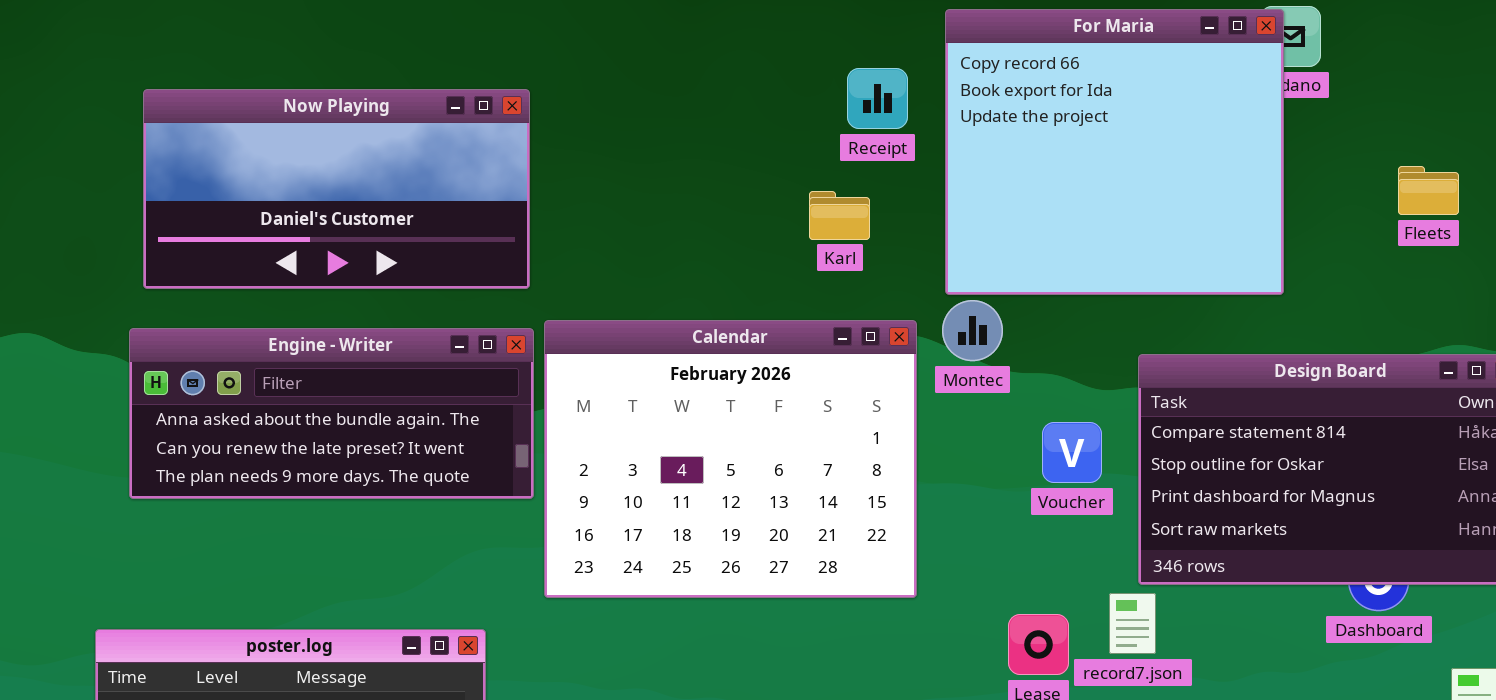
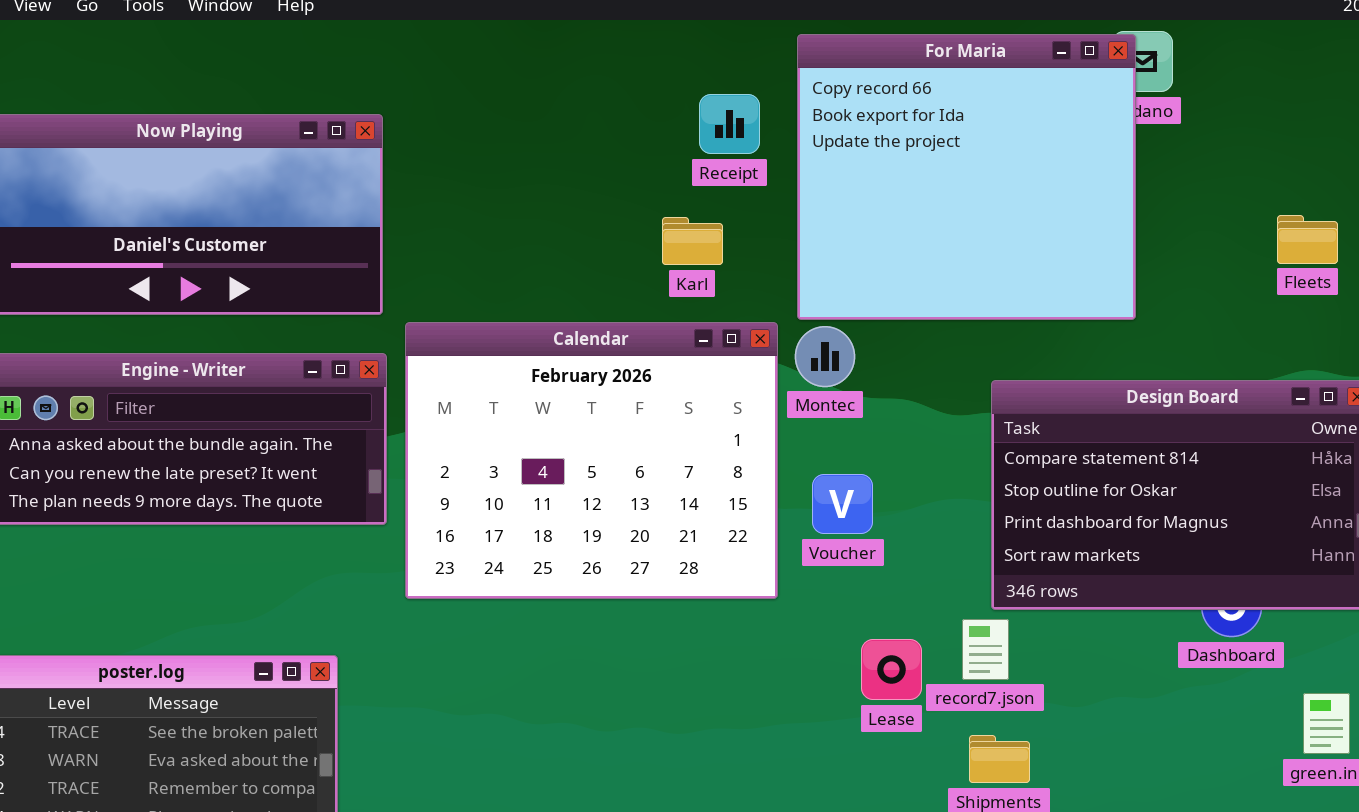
Fleets: [1398,166,1459,215] -> [1277,215,1338,264], moved
Calendar: [544,320,917,598] -> [405,322,778,599], moved
Voucher: [1042,422,1102,483] -> [812,474,873,534], moved

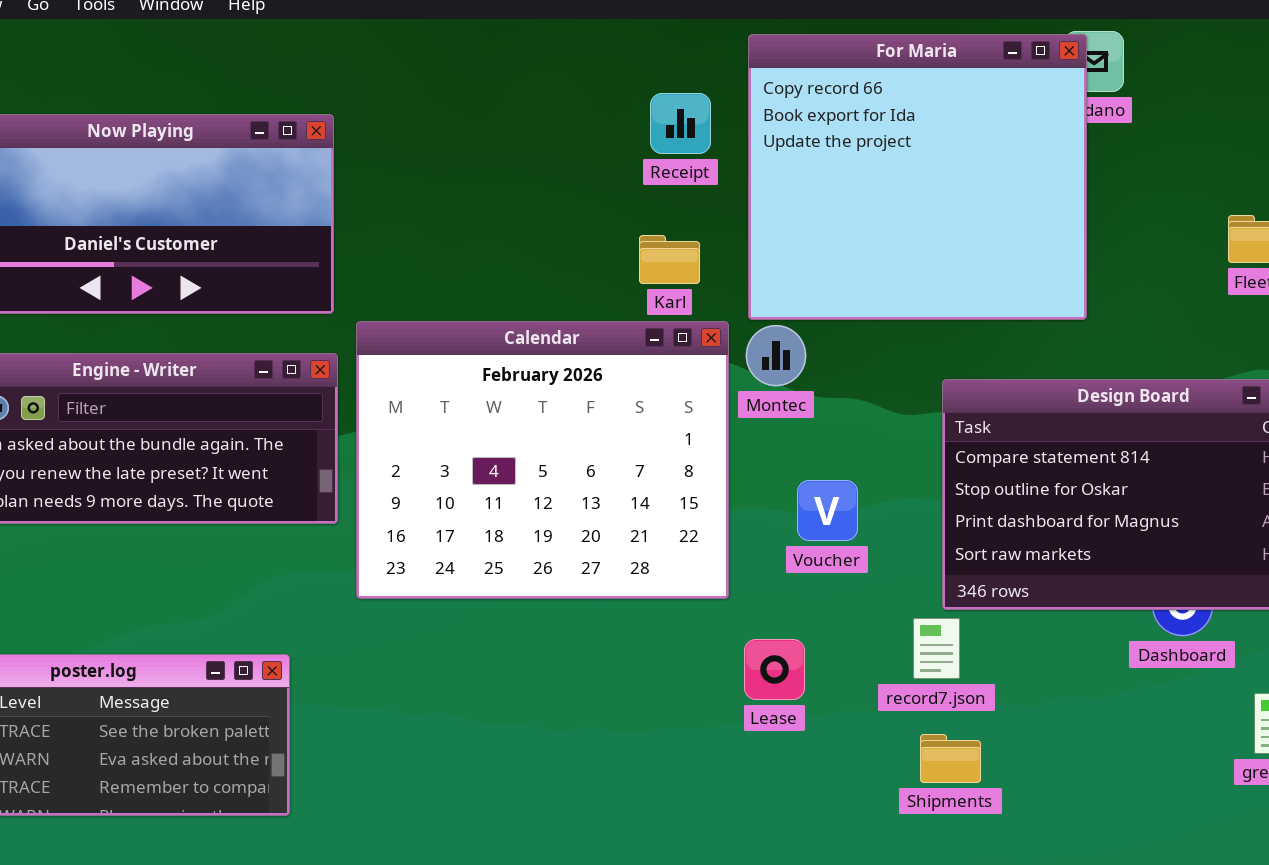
Karl: [662,217,723,265] -> [639,235,700,284], moved
Voucher: [812,474,873,534] -> [797,480,858,541], moved
Lease: [861,639,922,700] -> [744,639,805,700], moved

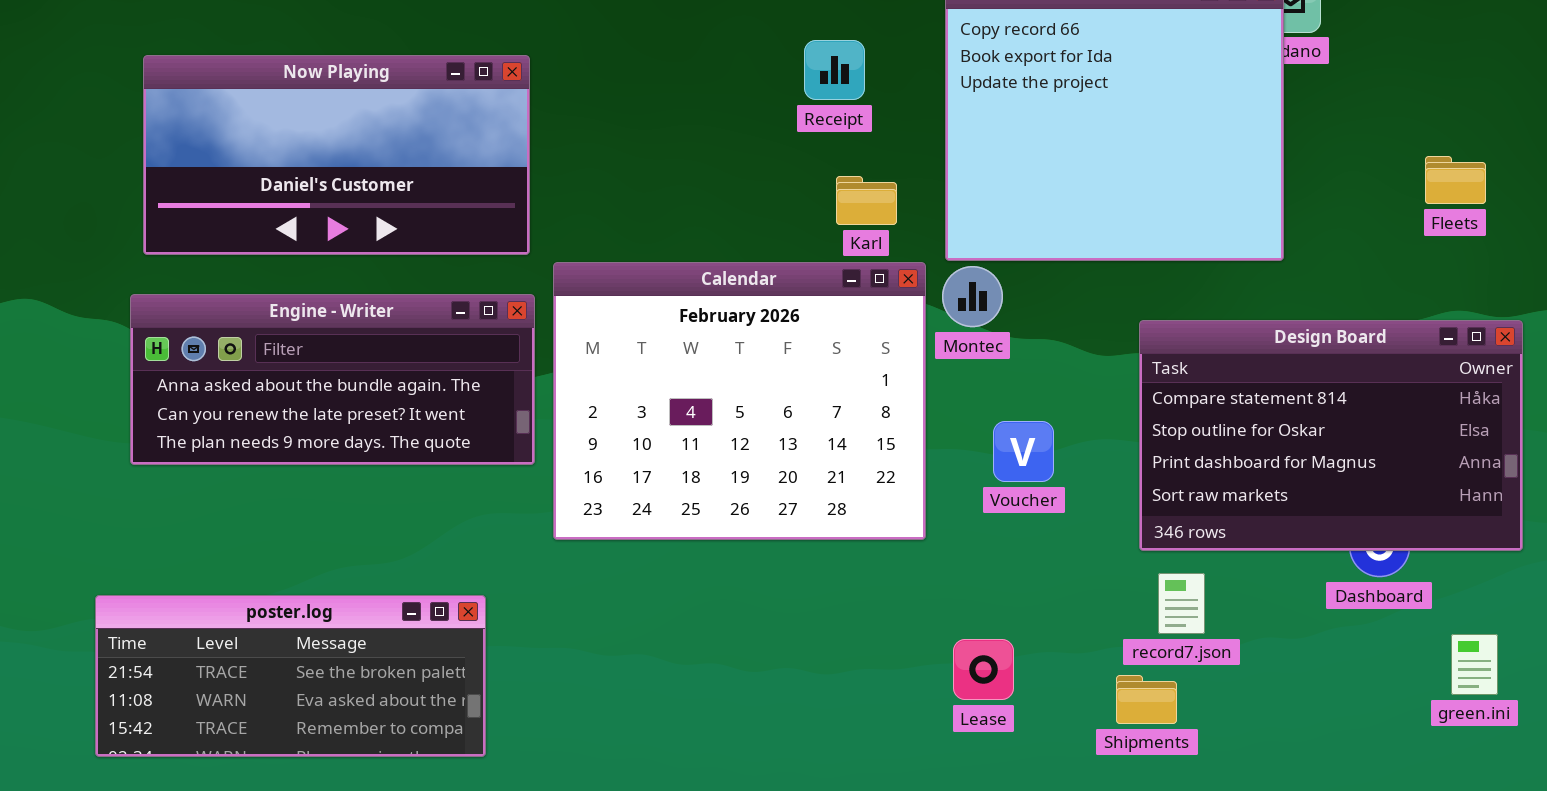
Receipt: [650,93,711,154] -> [804,40,865,100], moved
record7.json: [913,618,960,679] -> [1158,573,1205,634], moved
Lease: [744,639,805,700] -> [953,639,1014,700], moved

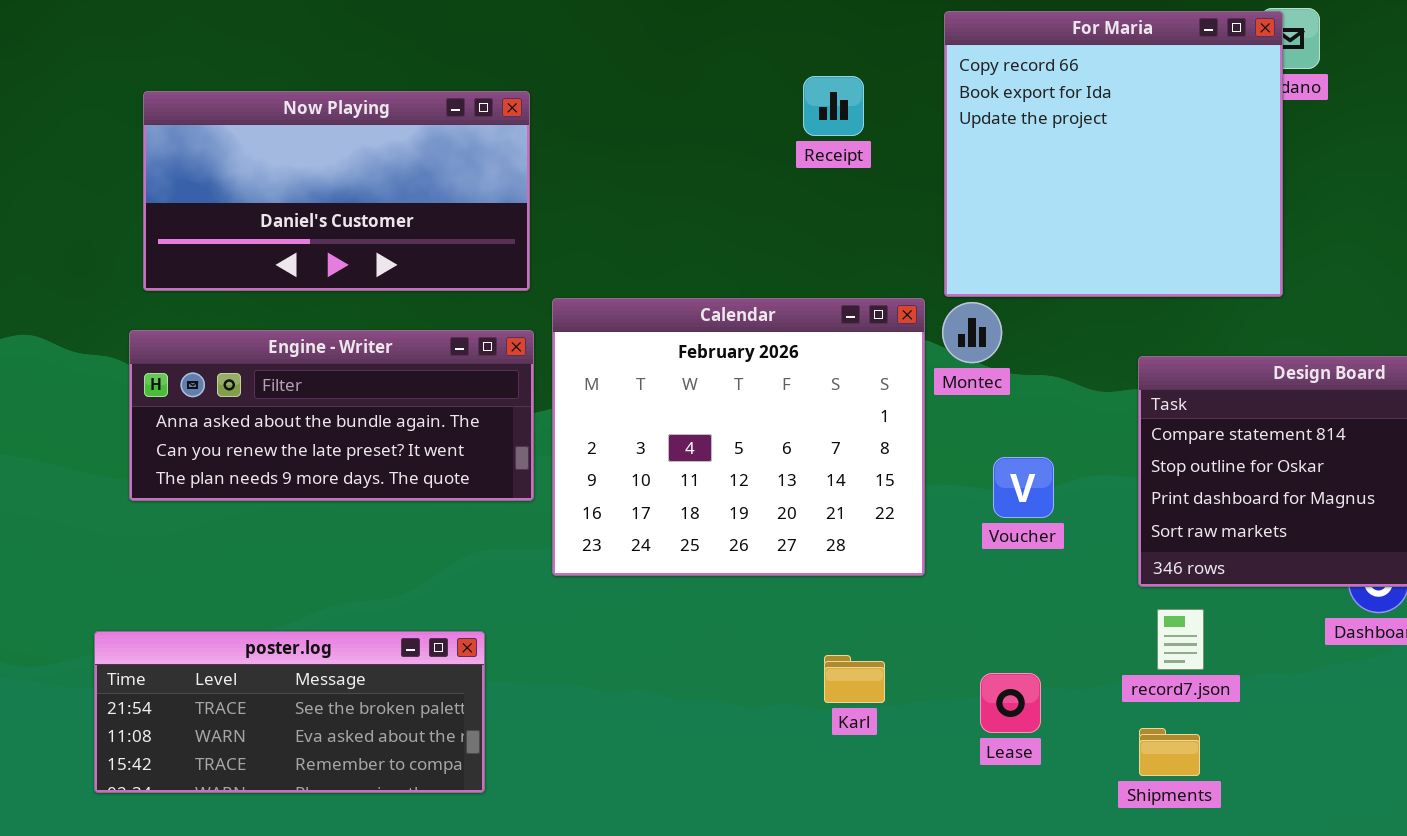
Karl: [836,176,897,225] -> [824,655,885,703], moved
Lease: [953,639,1014,700] -> [980,673,1041,733], moved
Shipments: [1116,675,1177,724] -> [1139,728,1200,776], moved

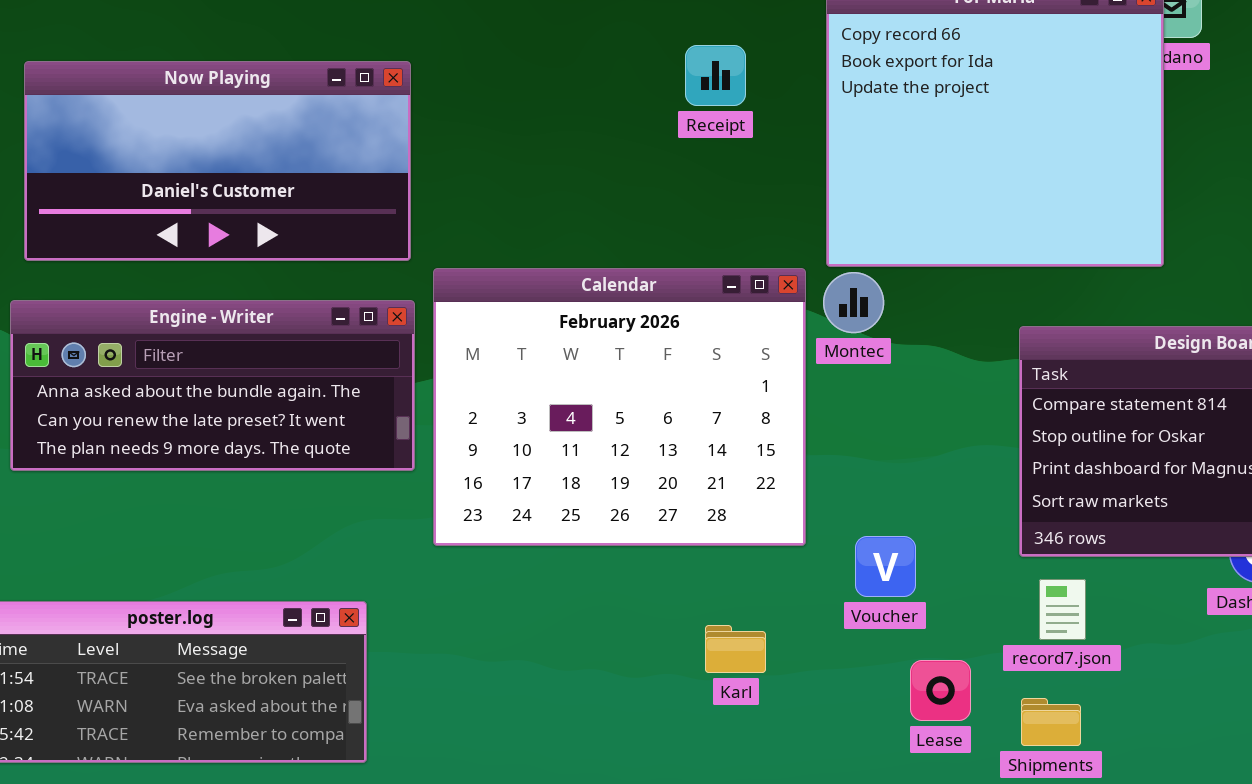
Voucher: [993,457,1054,518] -> [855,536,916,597], moved
Lease: [980,673,1041,733] -> [910,660,971,721], moved

